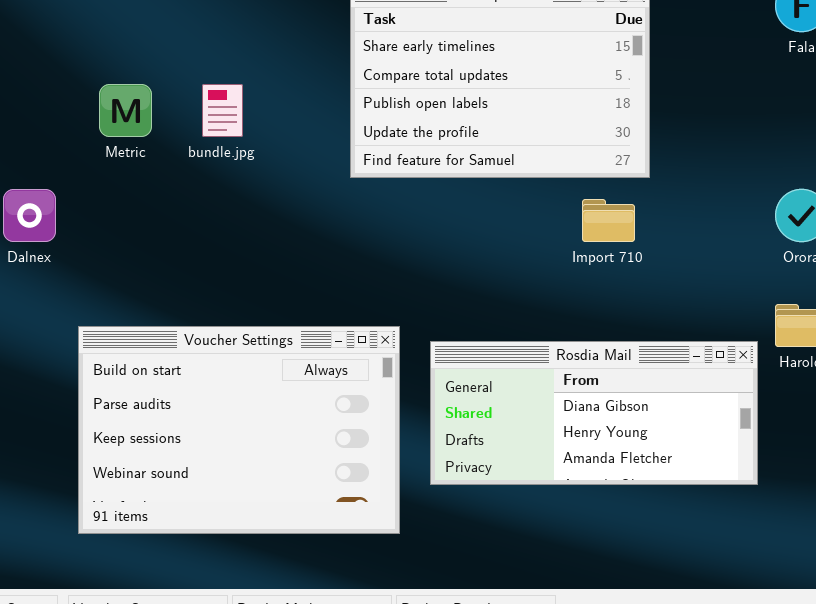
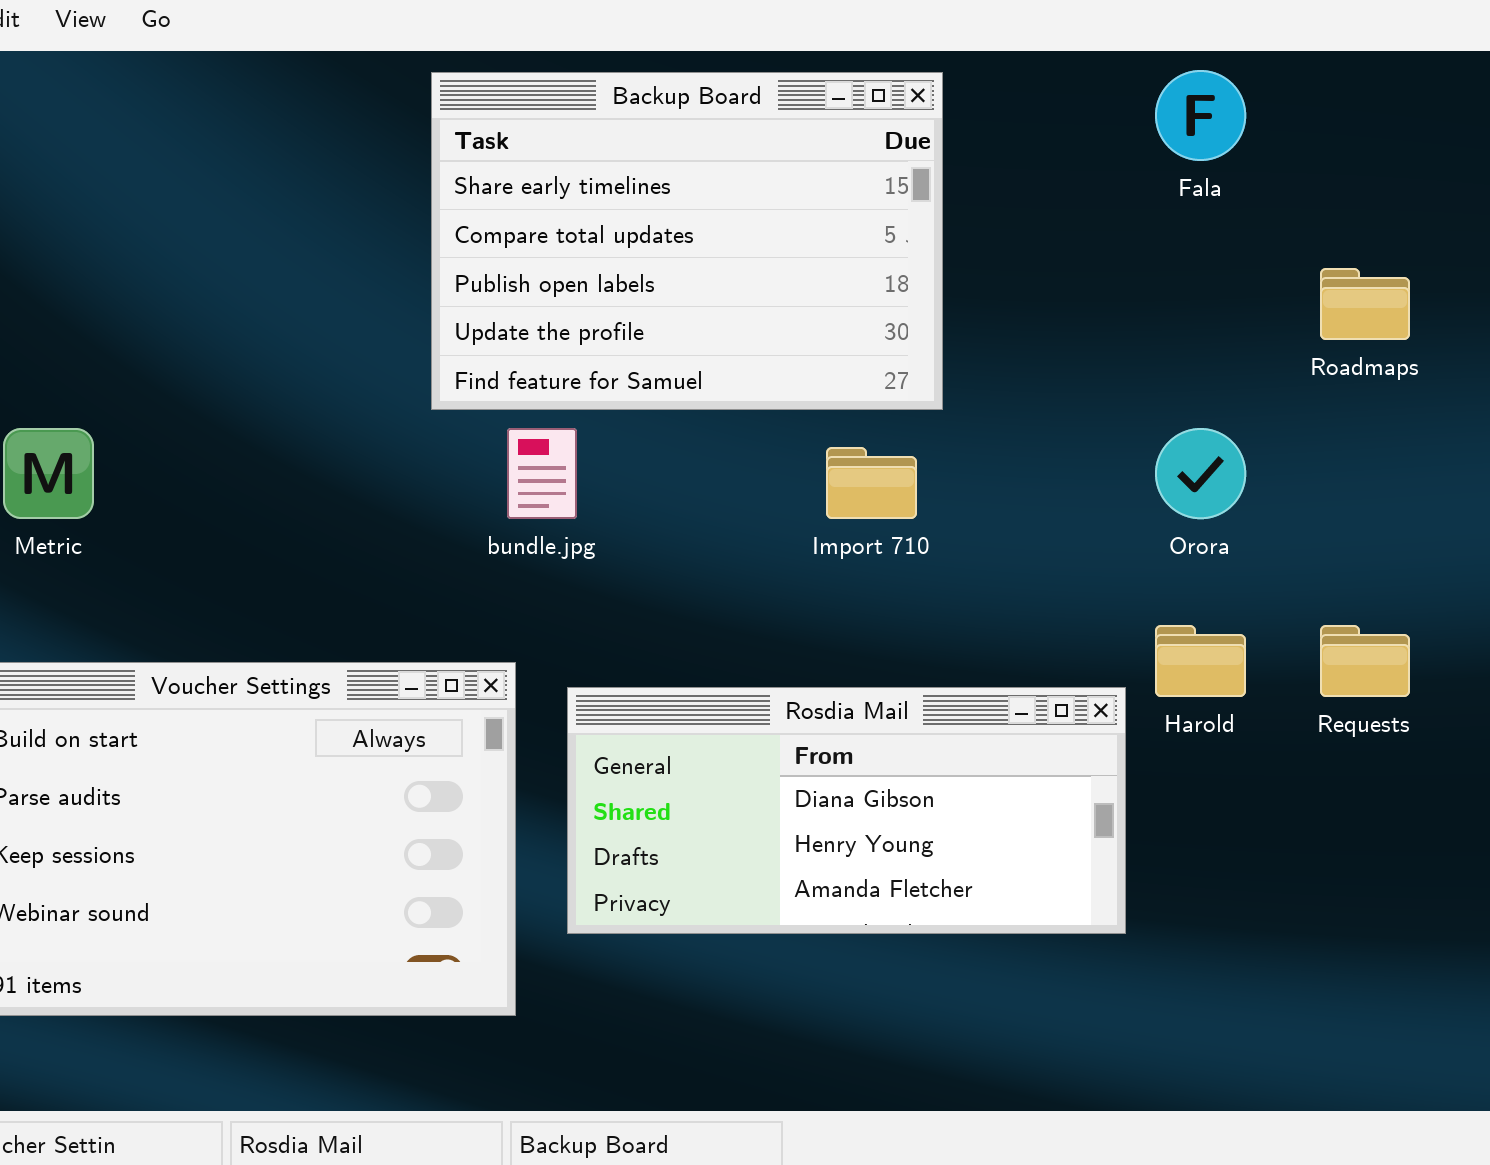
Metric: [99,84,152,137] -> [3,428,94,519], moved
bundle.jpg: [202,84,243,137] -> [507,428,577,519], moved

